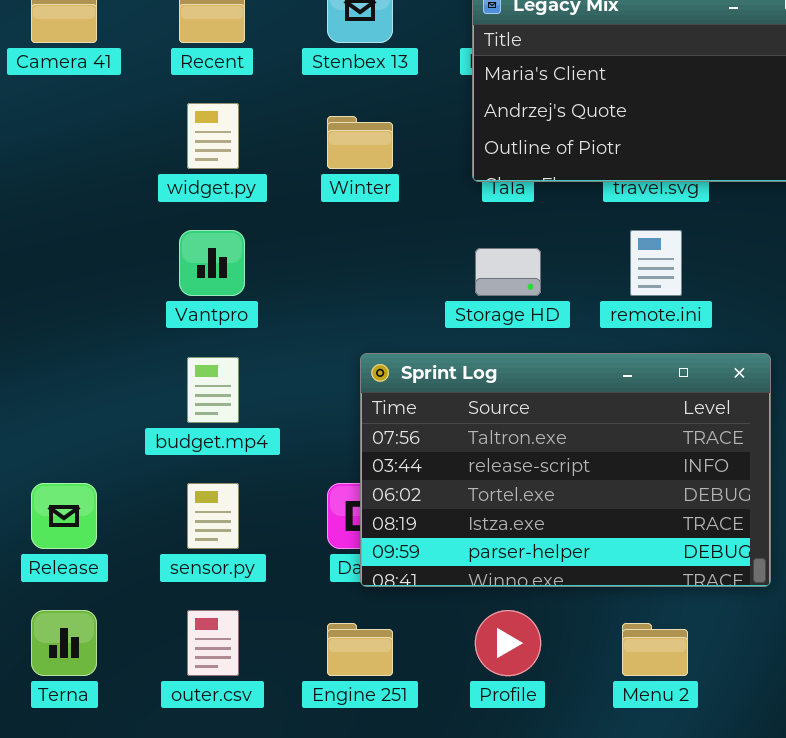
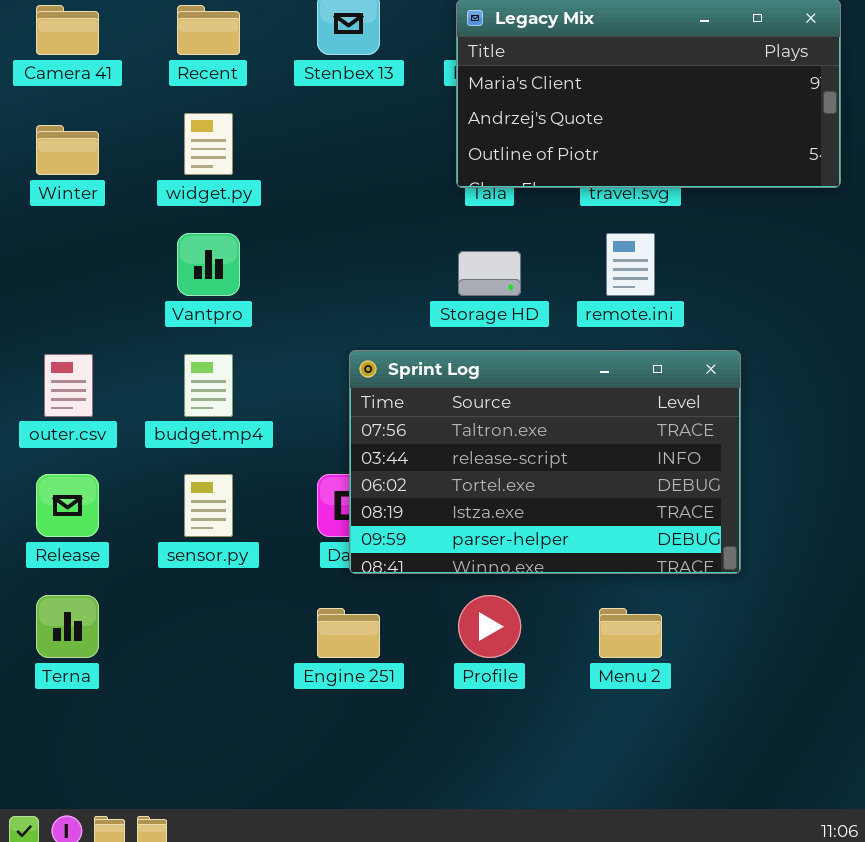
Winter: [327,116,393,169] -> [36,125,99,175], moved
outer.csv: [187,610,239,676] -> [44,354,93,417], moved

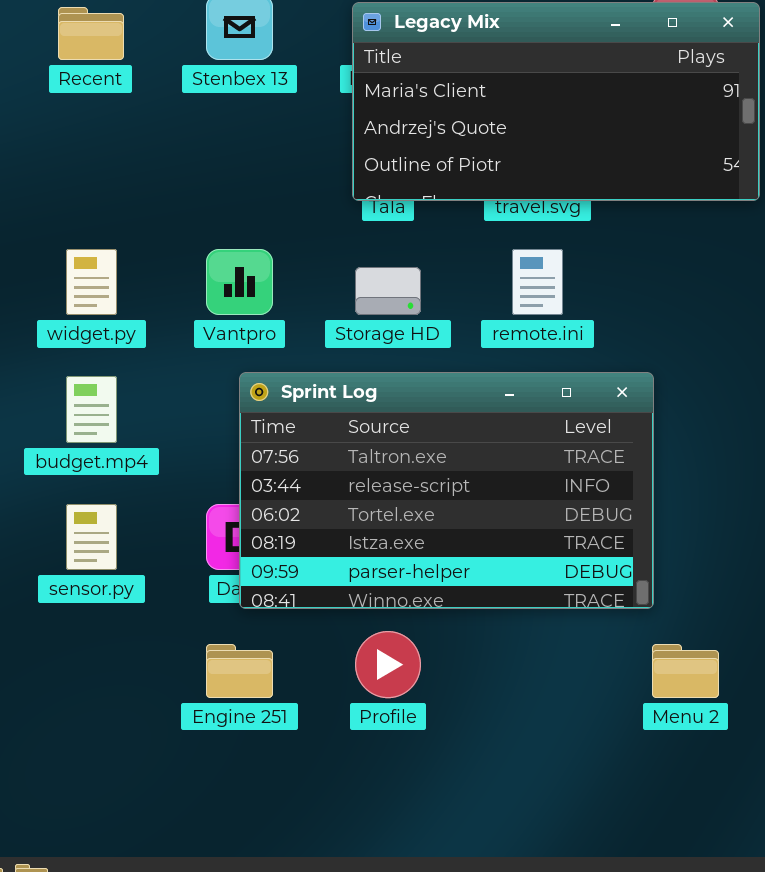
widget.py: [184,113,233,175] -> [66,249,117,315], moved
Vantpro: [177,233,240,296] -> [206,249,273,315], moved
Menu 2: [599,608,662,658] -> [652,644,719,698], moved

